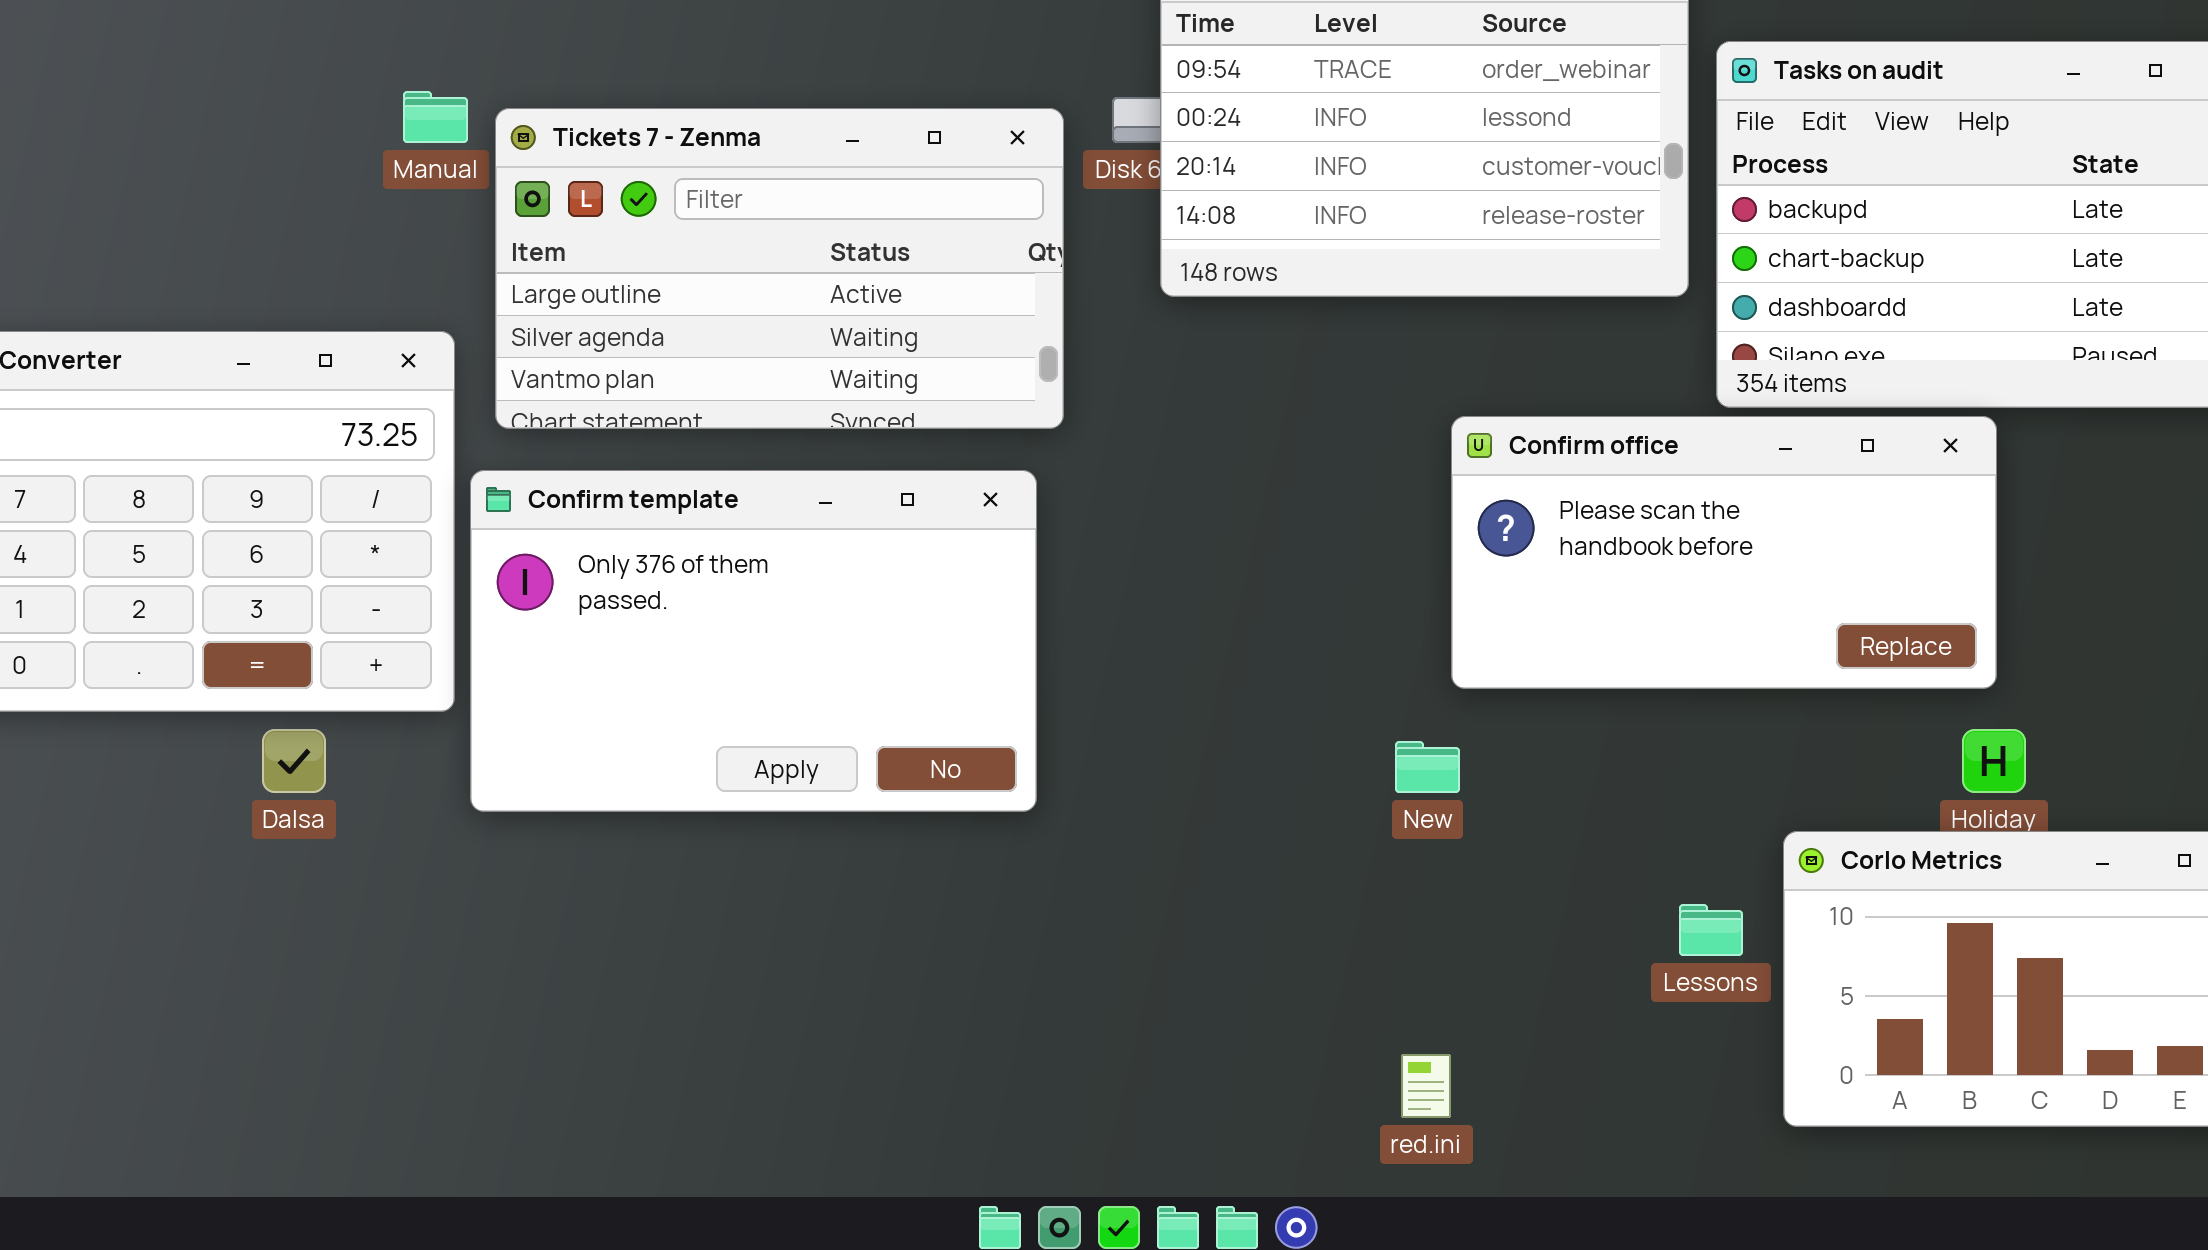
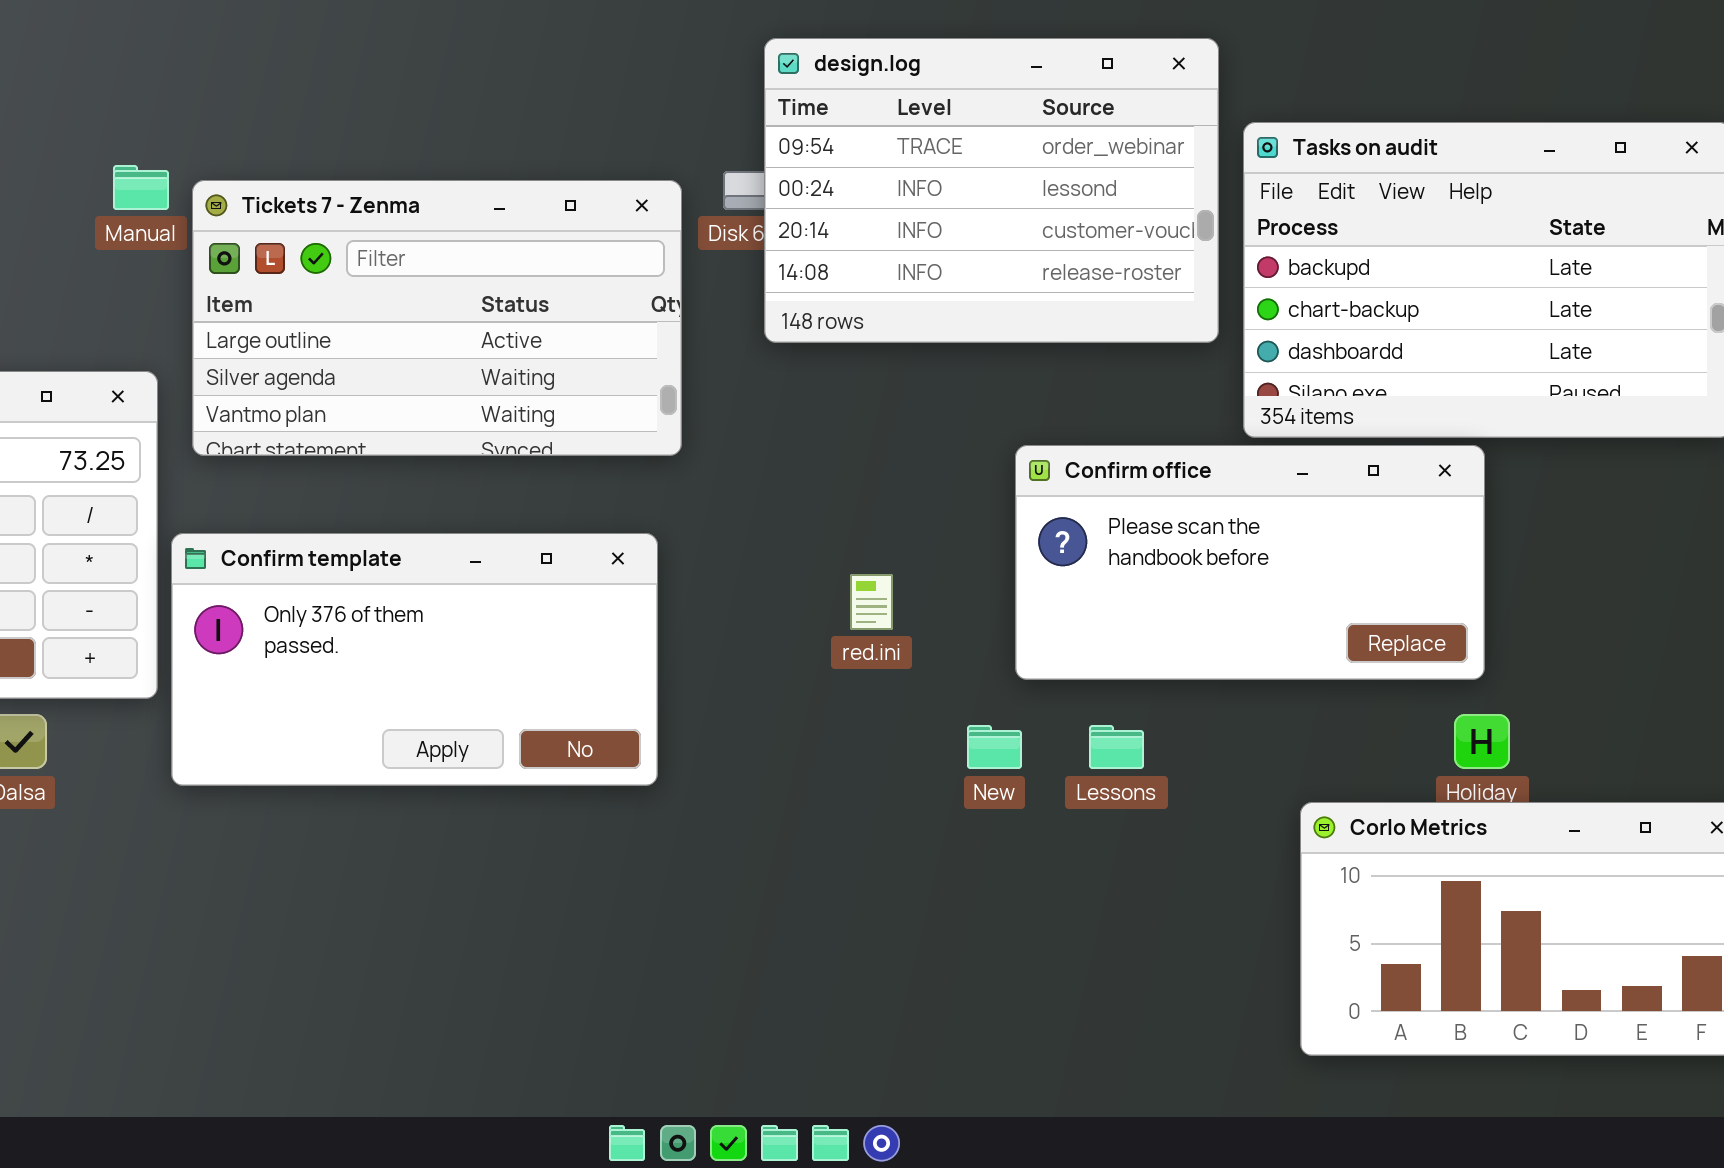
Confirm template: [470,470,1037,812] -> [171,533,658,786], resized
Lessons: [1679,904,1743,956] -> [1089,725,1144,769], moved
red.ini: [1401,1054,1451,1118] -> [850,574,893,630], moved

